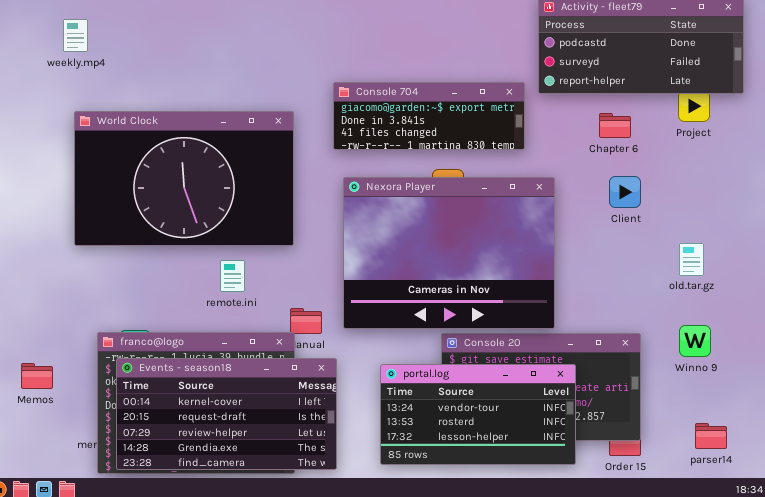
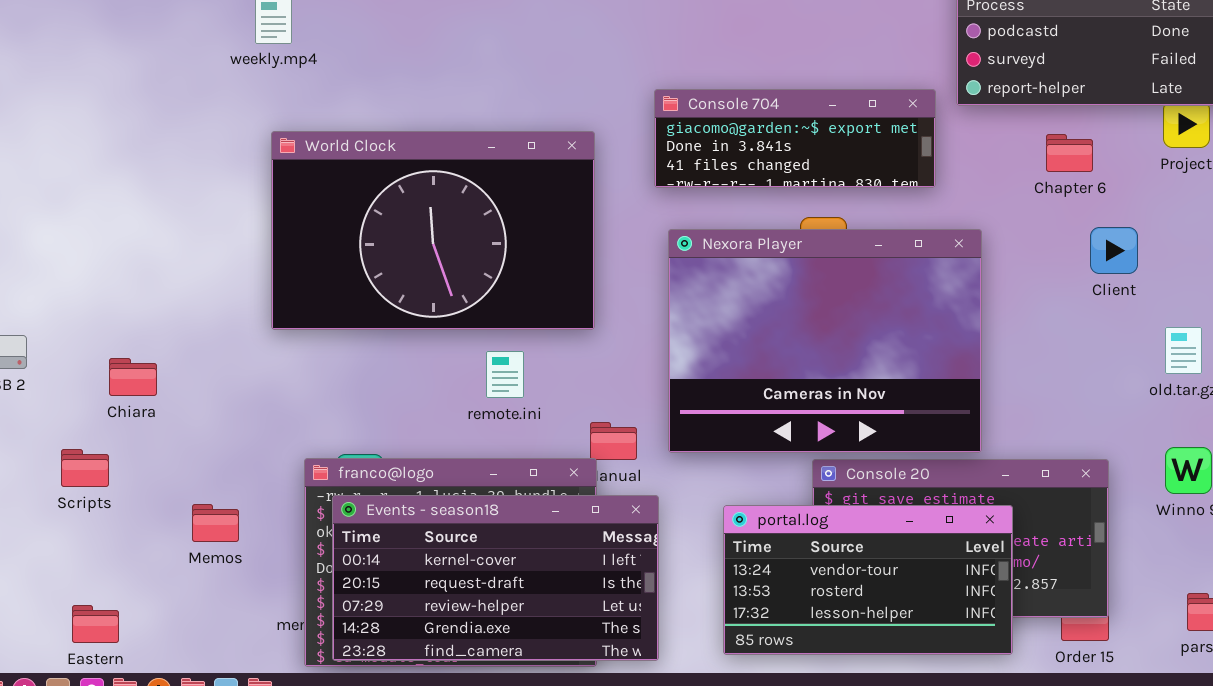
Client: [609,176,641,208] -> [1090,227,1138,274], moved

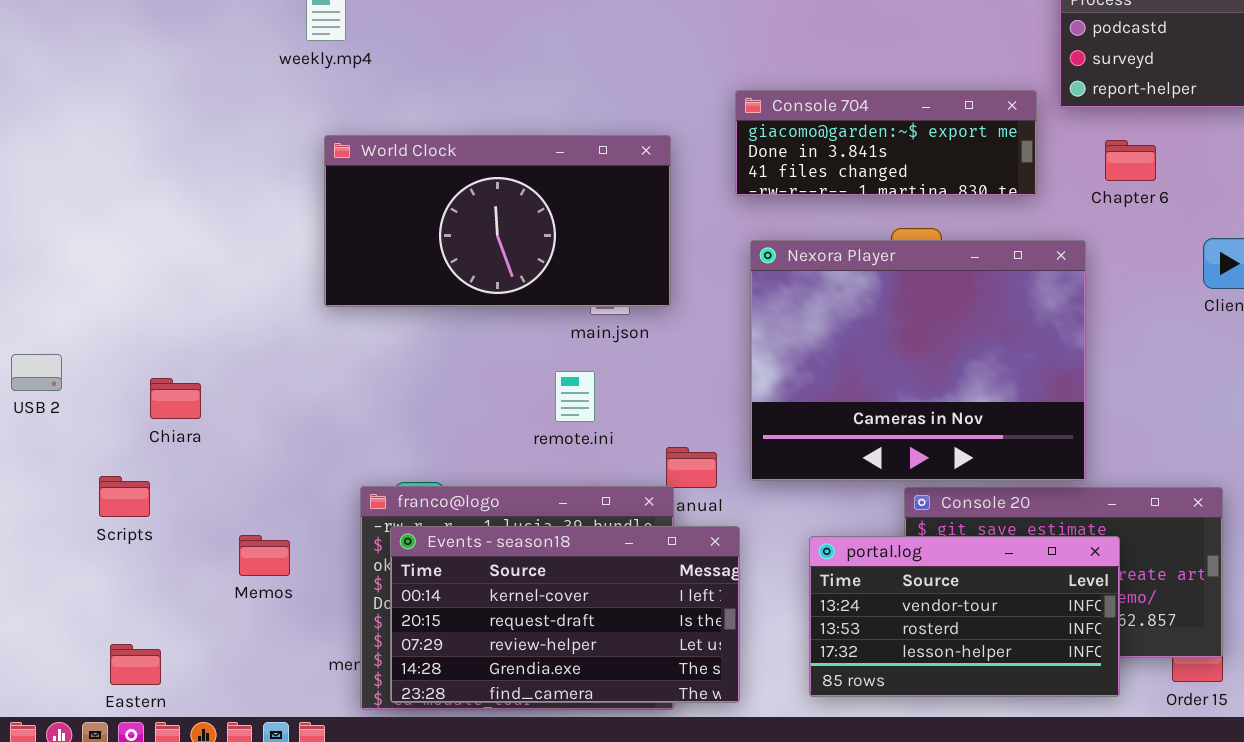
World Clock: [271,131,595,330] -> [324,135,671,307], resized
Chapter 6: [1046,134,1093,172] -> [1105,140,1156,181], moved

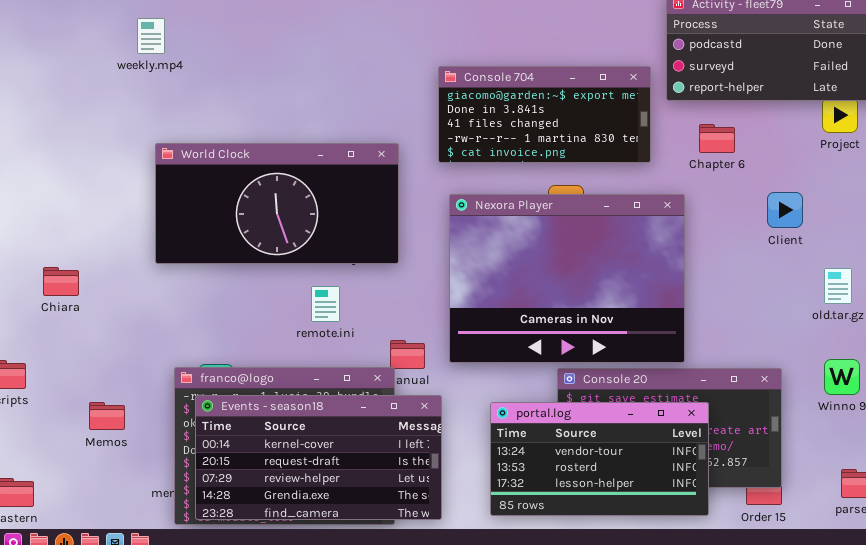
Console 704: [735,90,1037,196] -> [438,66,651,163], resized
World Clock: [324,135,671,307] -> [155,143,399,264], moved
Chiara: [150,378,201,419] -> [43,267,79,296], moved

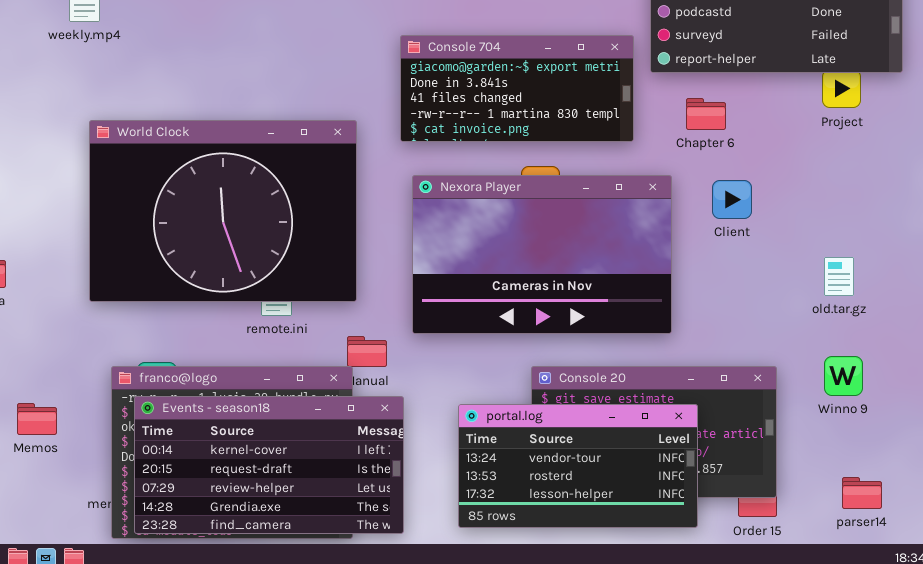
World Clock: [155,143,399,264] -> [89,120,357,302], resized
Client: [767,192,803,228] -> [712,180,752,219], moved
Nexora Player: [449,194,685,363] -> [412,175,672,334], resized

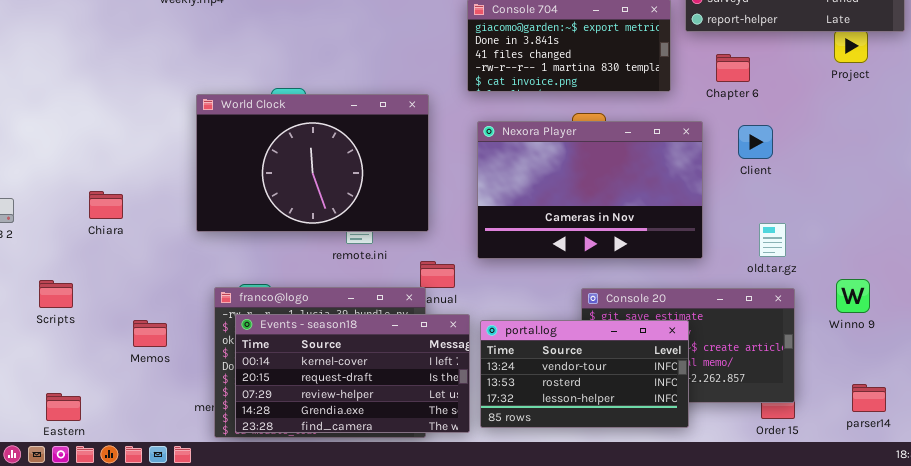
World Clock: [89,120,357,302] -> [196,94,429,232], resized
old.tar.gz: [824,257,854,296] -> [759,223,786,257], moved
portal.log: [458,404,698,528] -> [480,320,689,428], moved

